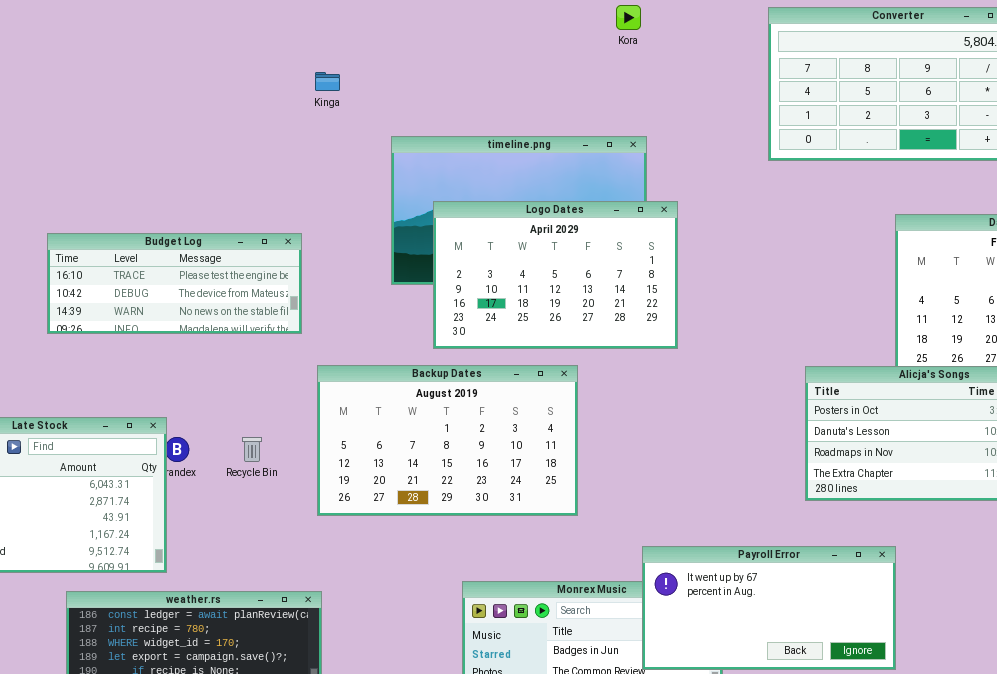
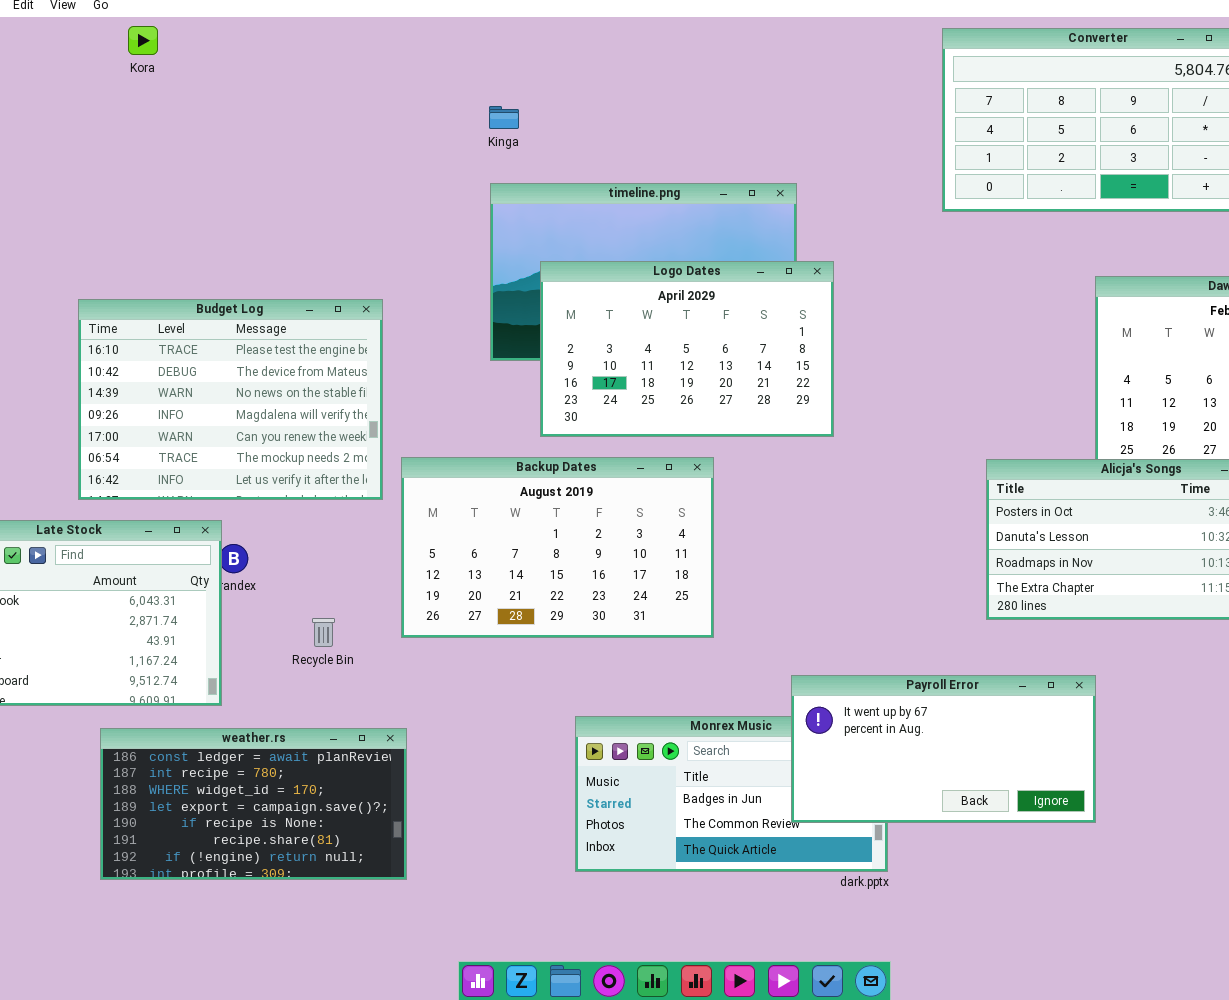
Kora: [616,5,641,30] -> [128,26,158,55], moved
Kinga: [315,72,340,91] -> [489,106,519,129], moved
Budget Log: [47,233,302,334] -> [78,299,383,500], resized
Recycle Bin: [242,437,262,462] -> [312,618,335,647], moved

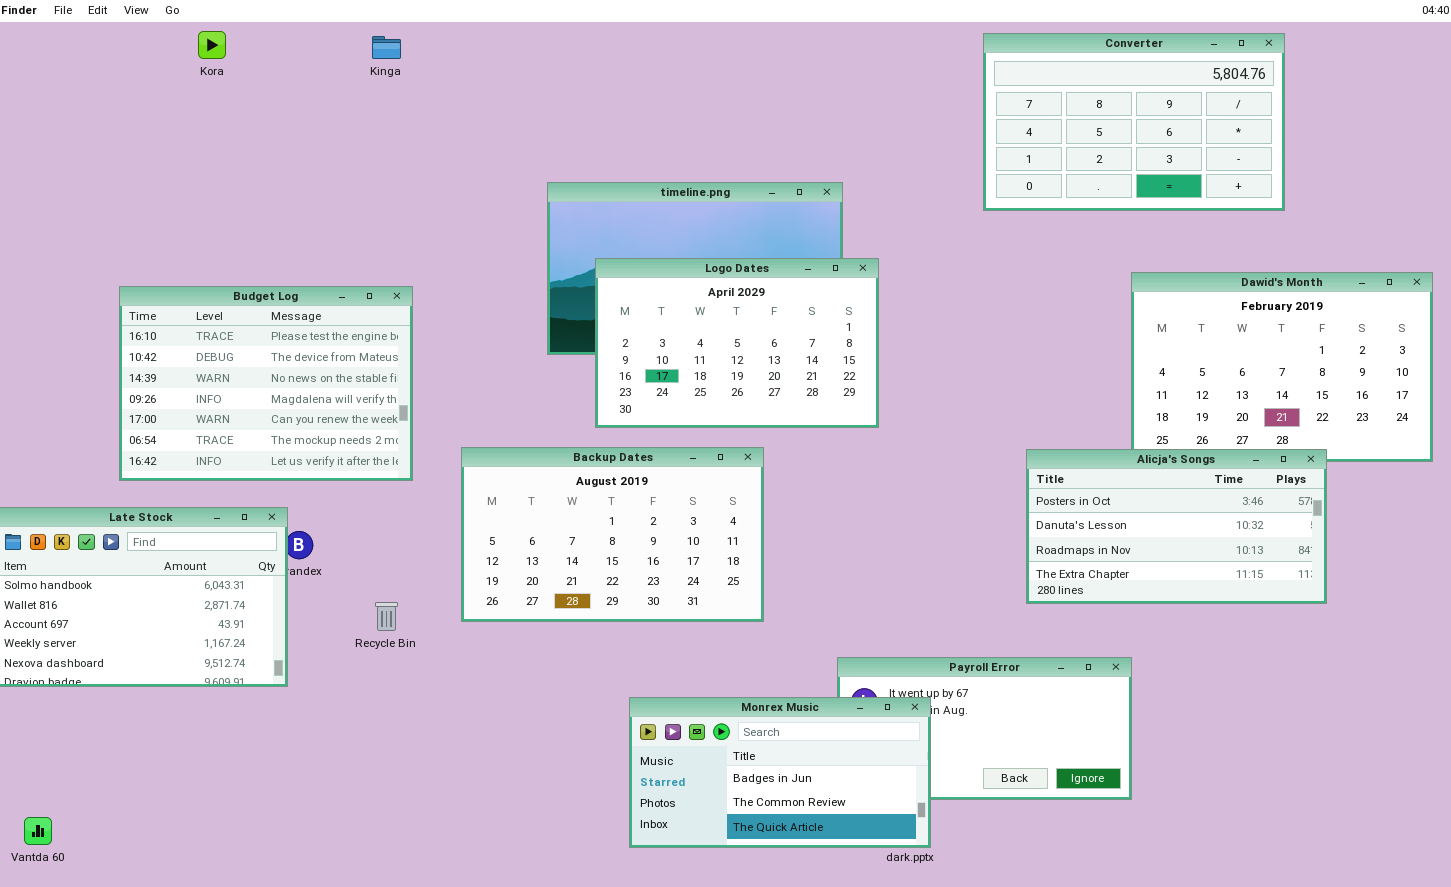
Kinga: [489,106,519,129] -> [372,36,401,59], moved
Budget Log: [78,299,383,500] -> [119,286,413,481], moved
Monrex Music: [575,716,888,872] -> [629,697,931,848], raised
weather.rs: [100,728,407,880] -> none, closed

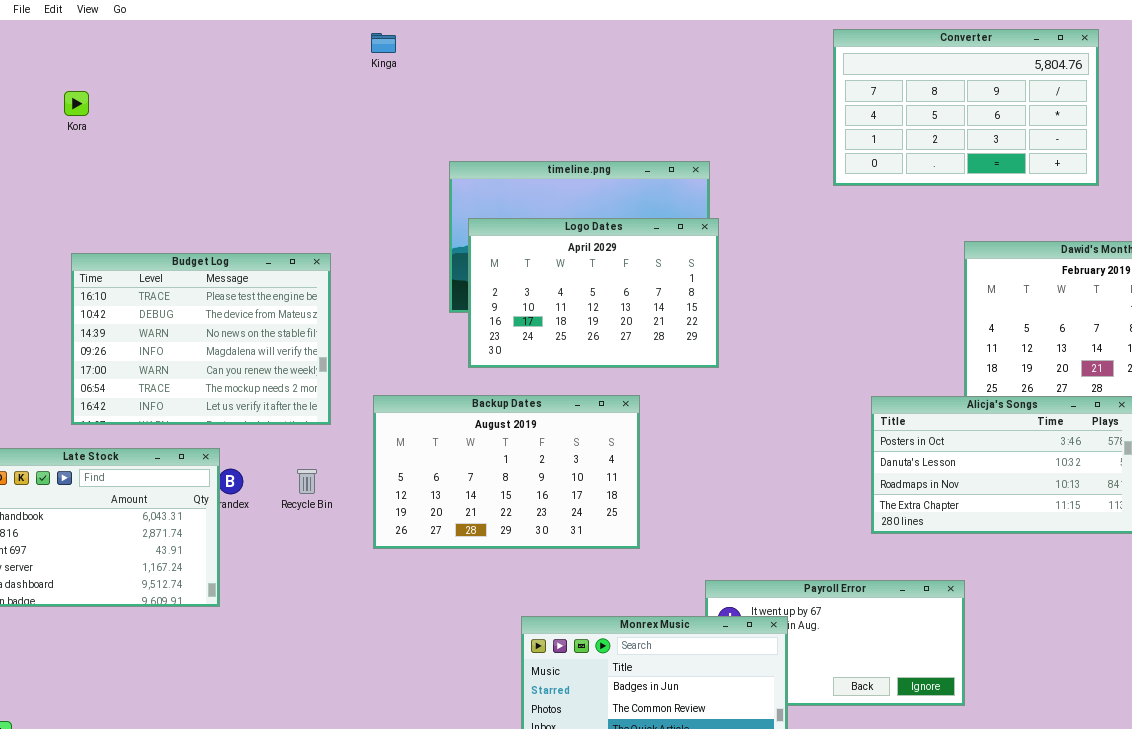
Kora: [198,31,226,59] -> [64,91,89,116], moved
Kinga: [372,36,401,59] -> [371,33,396,53], moved
Logo Dates: [595,258,879,428] -> [468,218,719,368], moved
Recycle Bin: [375,602,398,631] -> [297,469,317,494], moved

